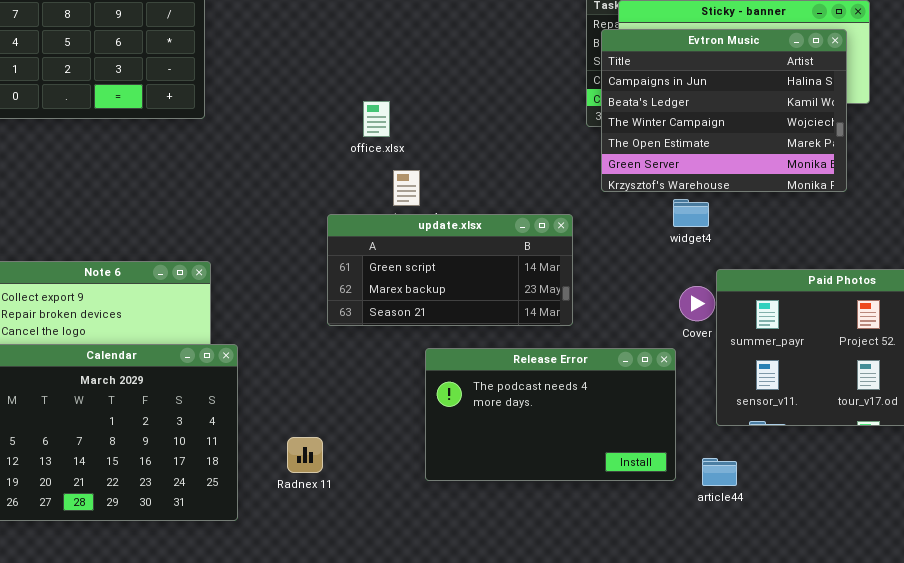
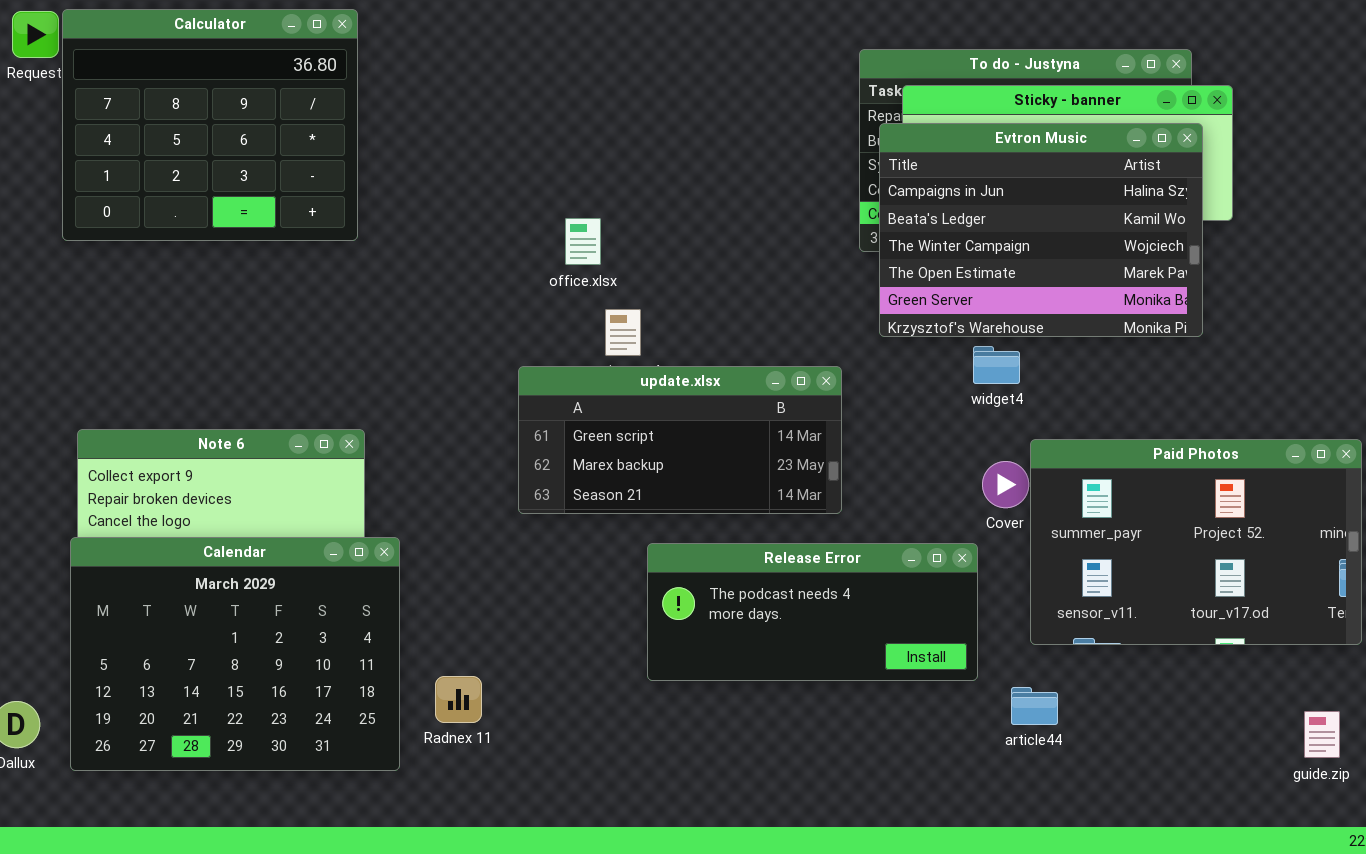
Release Error: [425,348,676,481] -> [647,543,978,681], resized
Radnex 11: [287,437,323,473] -> [435,676,482,723], moved

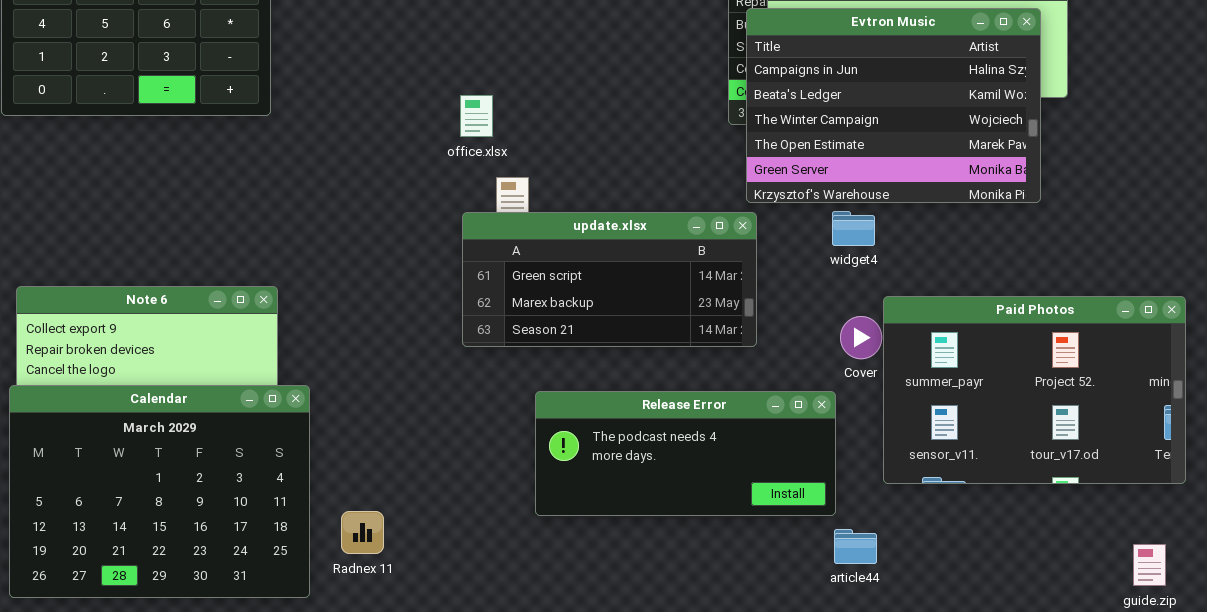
update.xlsx: [518,366,842,514] -> [462,212,757,347], moved
article44: [1011,687,1058,725] -> [834,529,877,564], moved

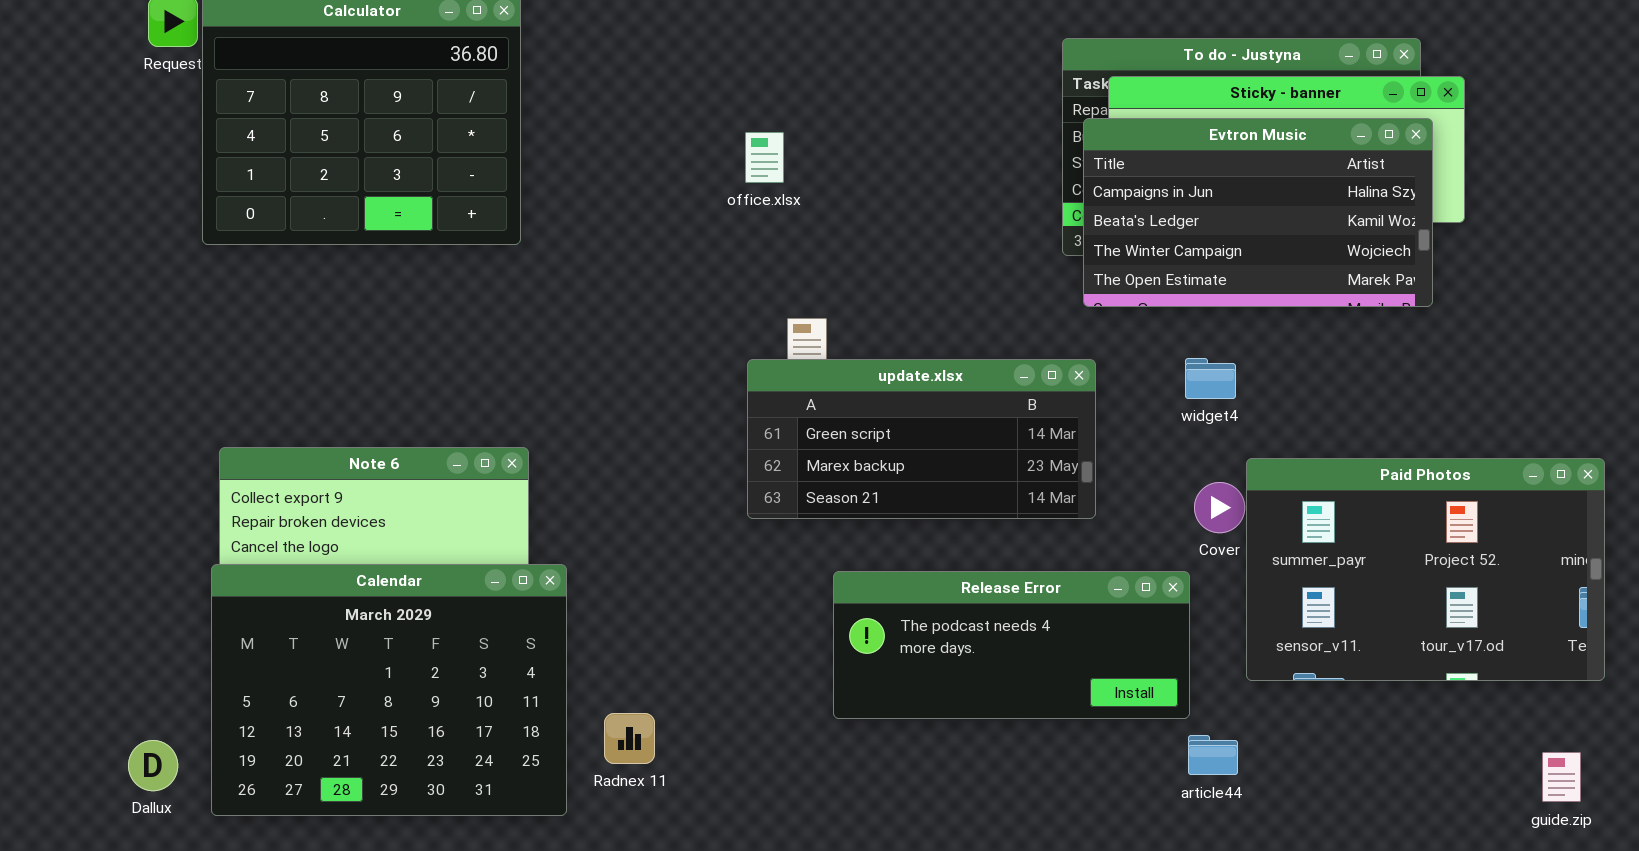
Evtron Music: [746,8,1041,203] -> [1083,118,1433,307], resized
office.xlsx: [460,95,493,137] -> [745,132,784,183], moved

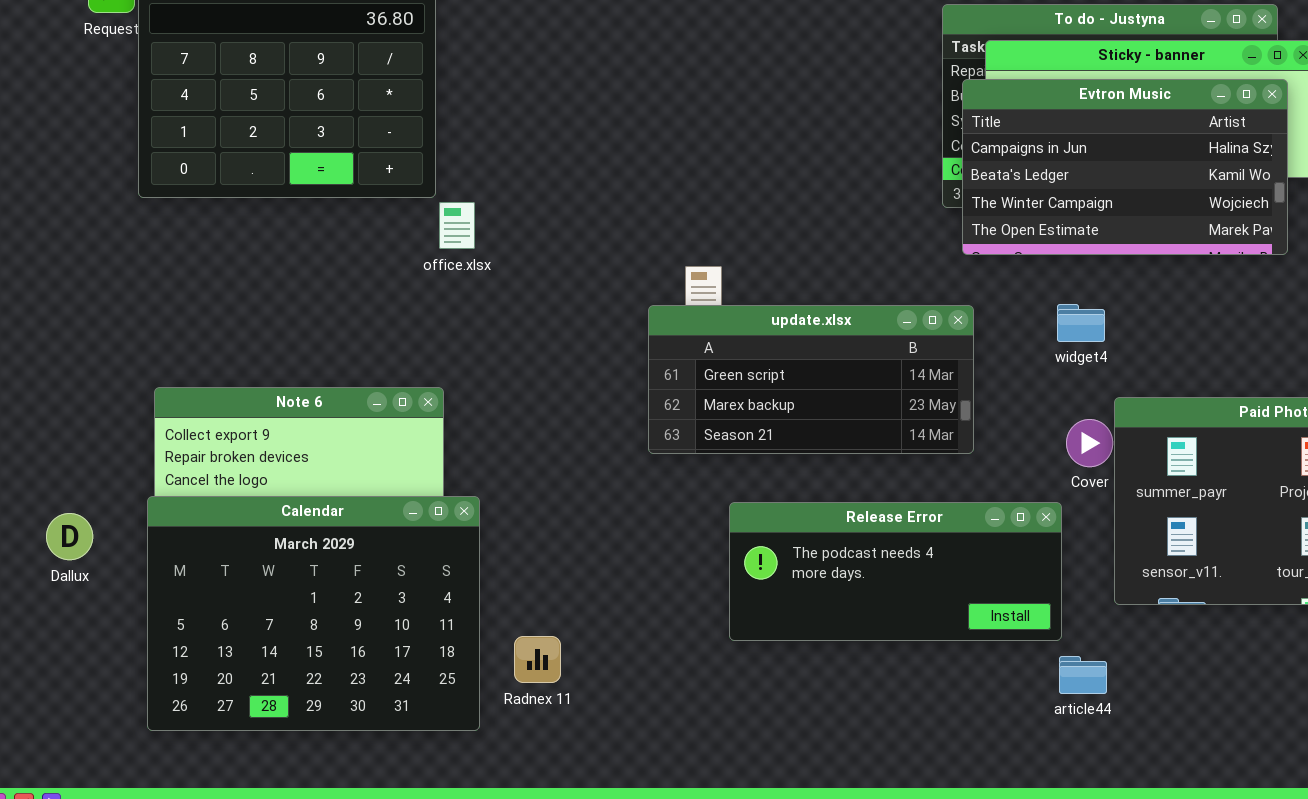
office.xlsx: [745,132,784,183] -> [439,202,475,249], moved
Dallux: [128,740,178,791] -> [46,513,93,560], moved

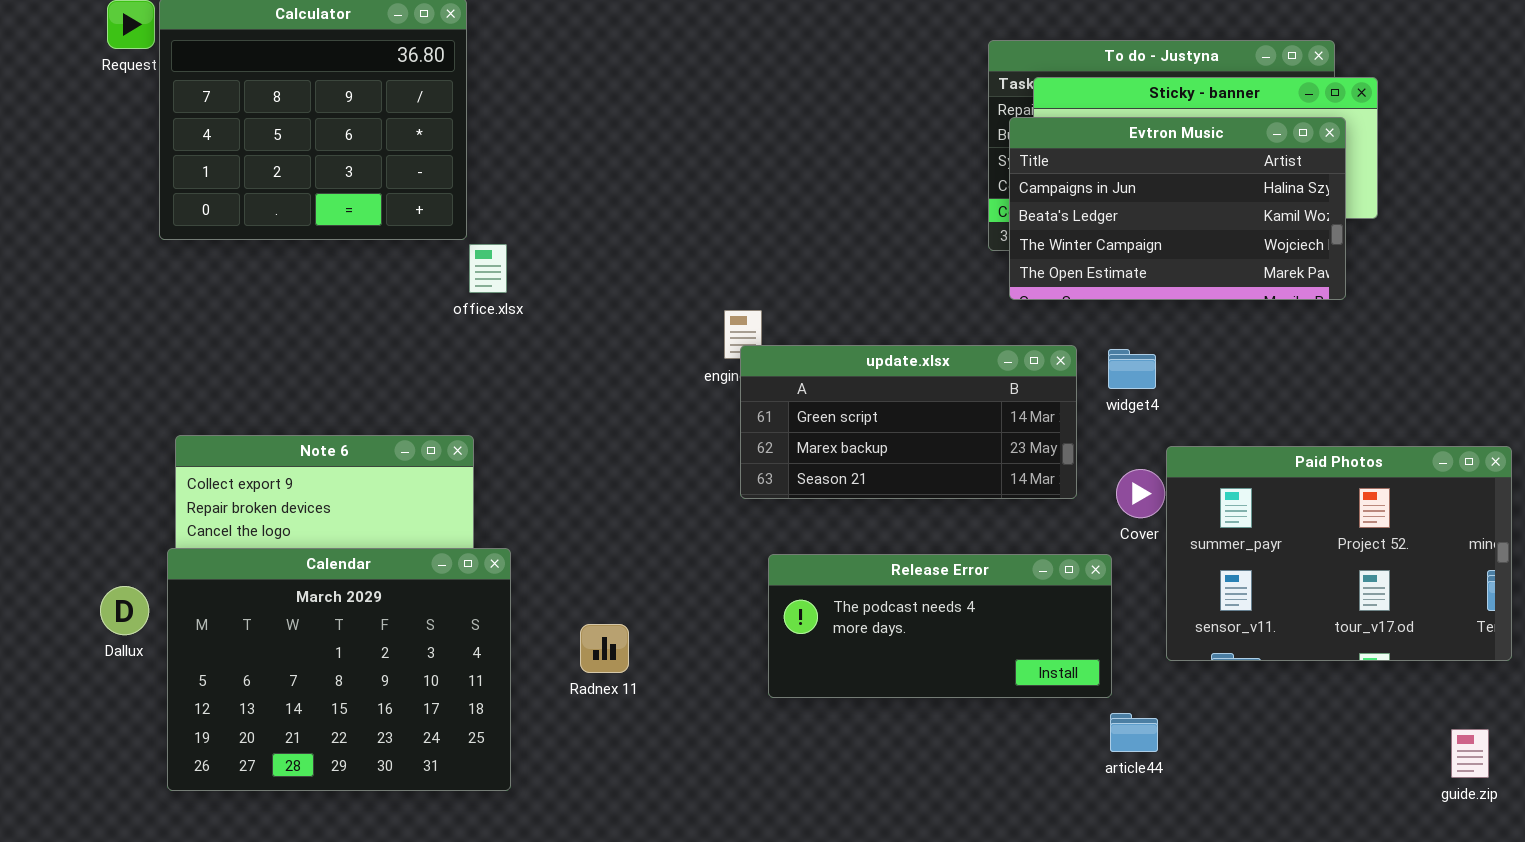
update.xlsx: [648,305,974,454] -> [740,345,1077,499], moved
Dallux: [46,513,93,560] -> [100,586,149,635], moved
Radnex 11: [514,636,561,683] -> [580,624,629,673], moved

